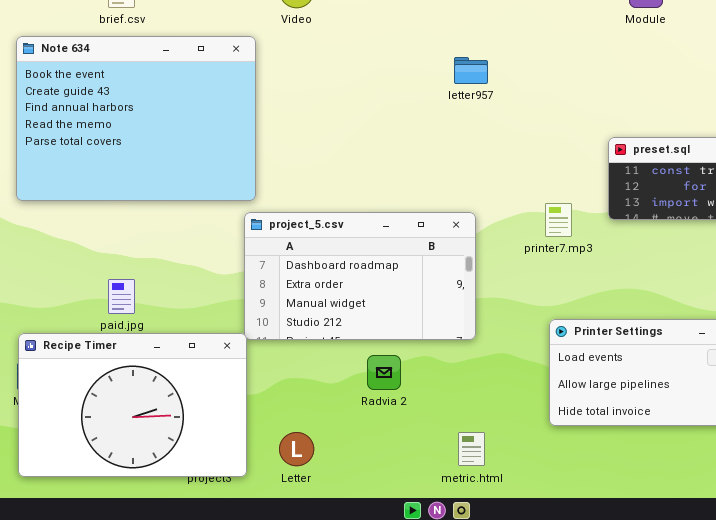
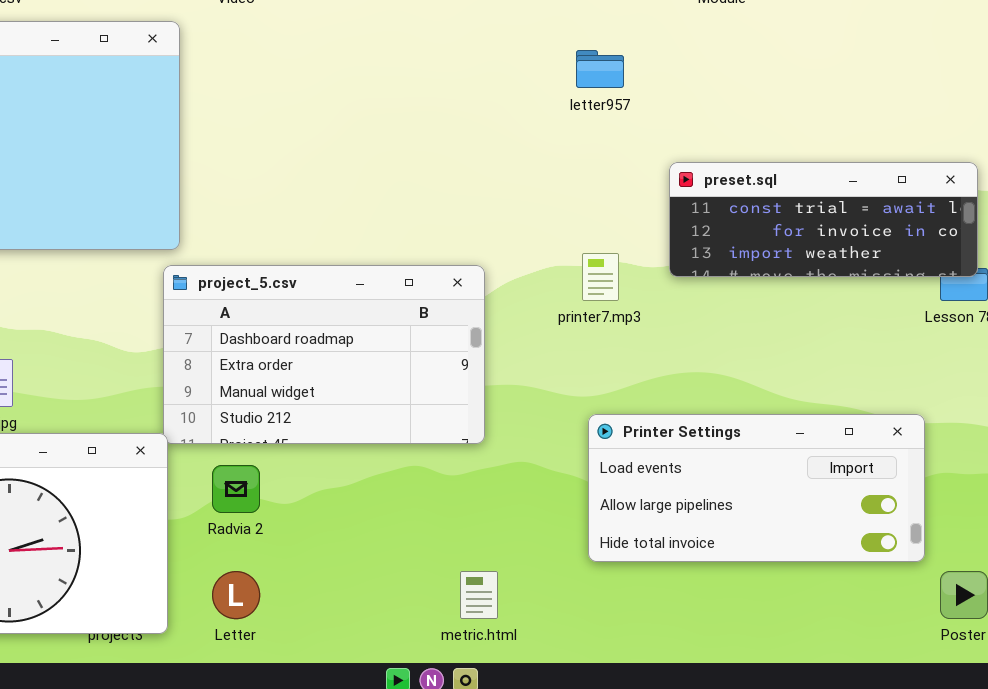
letter957: [454,57,488,84] -> [576,50,624,88], moved
Radvia 2: [367,355,401,390] -> [212,465,260,513], moved

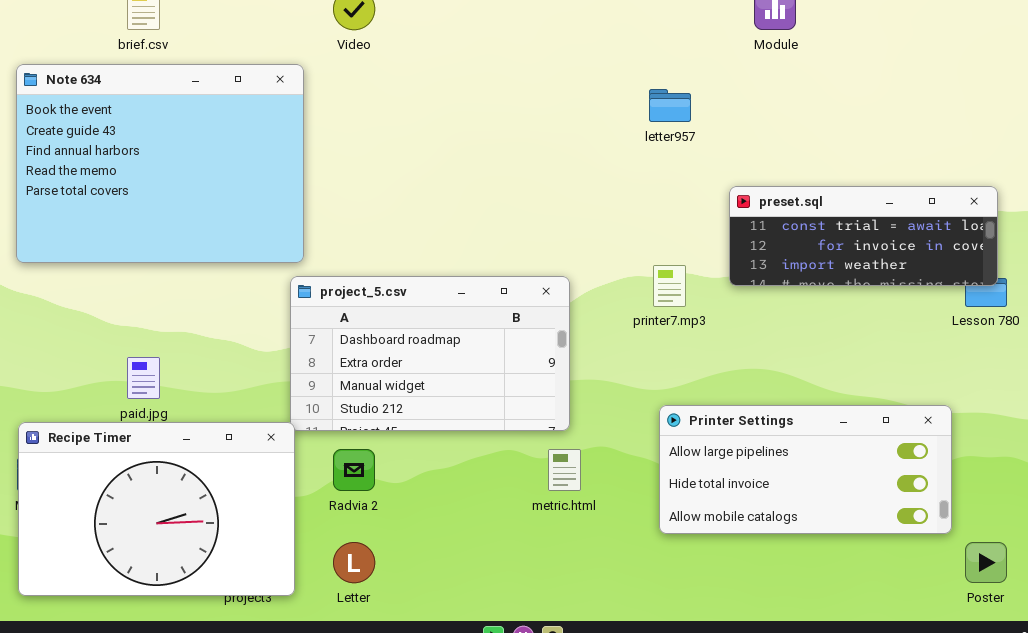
Printer Settings: [588,414,925,562] -> [659,405,952,534], scrolled down 1 row
metric.html: [460,571,498,619] -> [548,449,581,491], moved

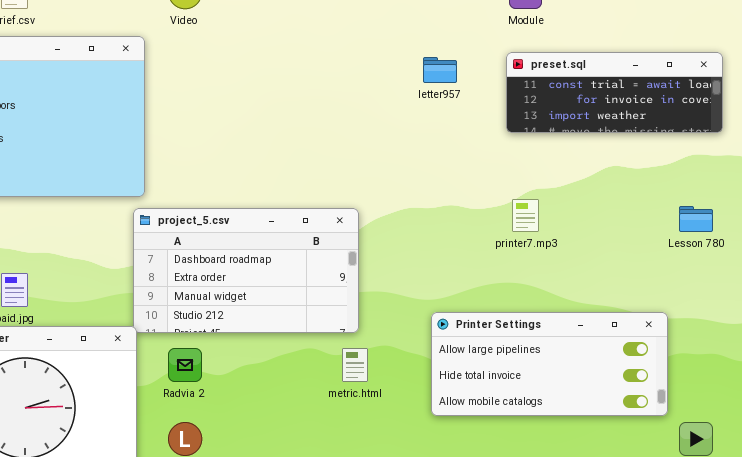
preset.sql: [729,186,998,286] -> [506,52,723,133], moved
printer7.mp3: [653,265,686,307] -> [512,199,539,232], moved

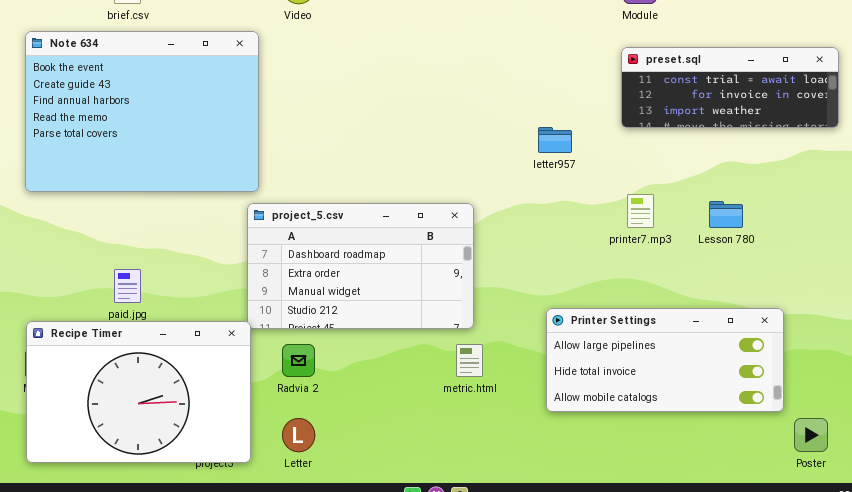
letter957: [423,57,457,83] -> [538,127,572,153], moved
Lesson 780: [679,206,713,232] -> [709,201,743,228], moved

